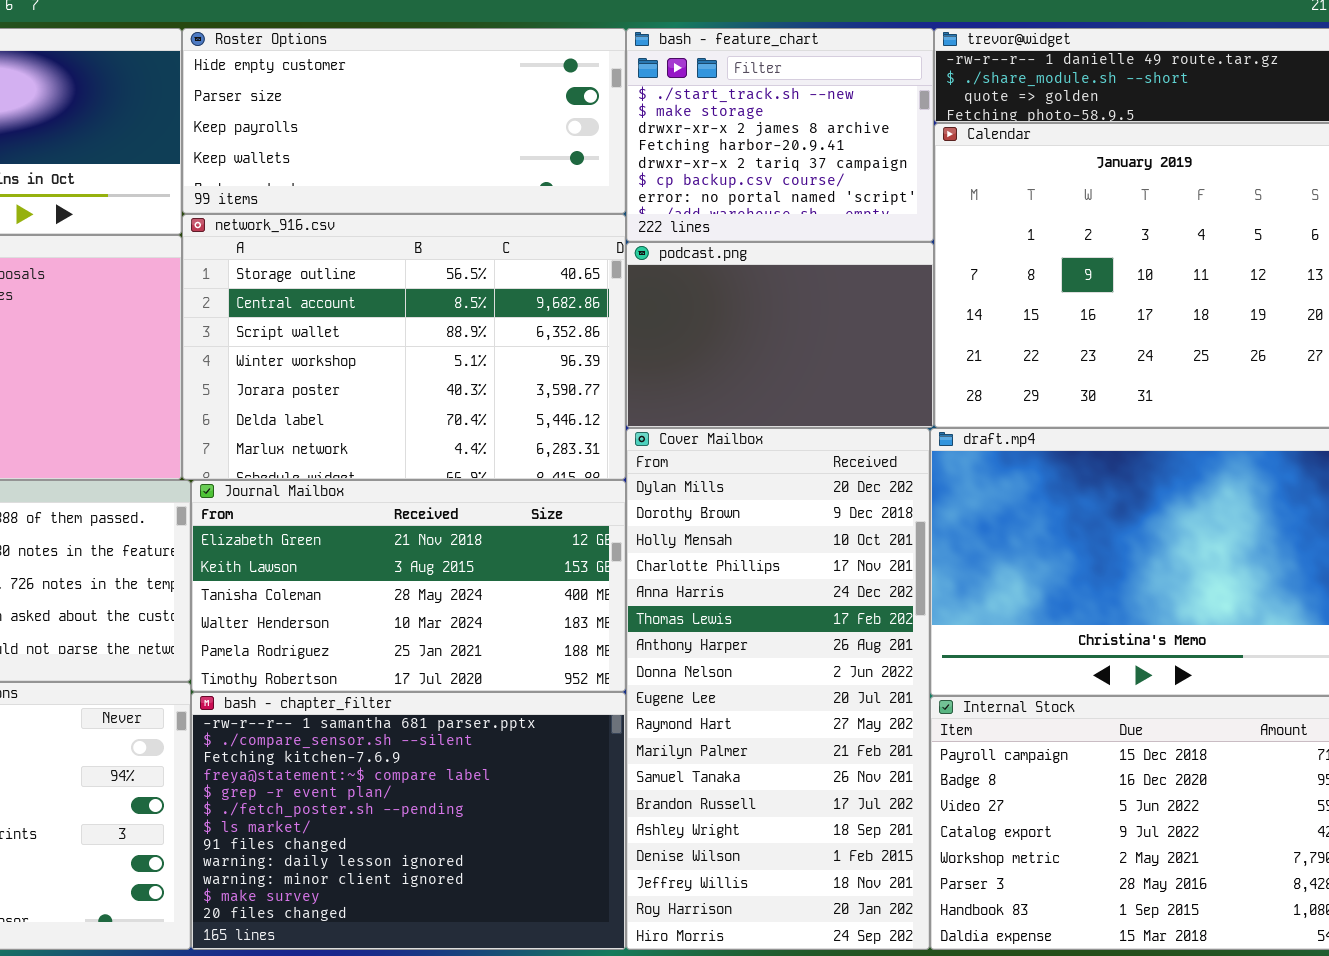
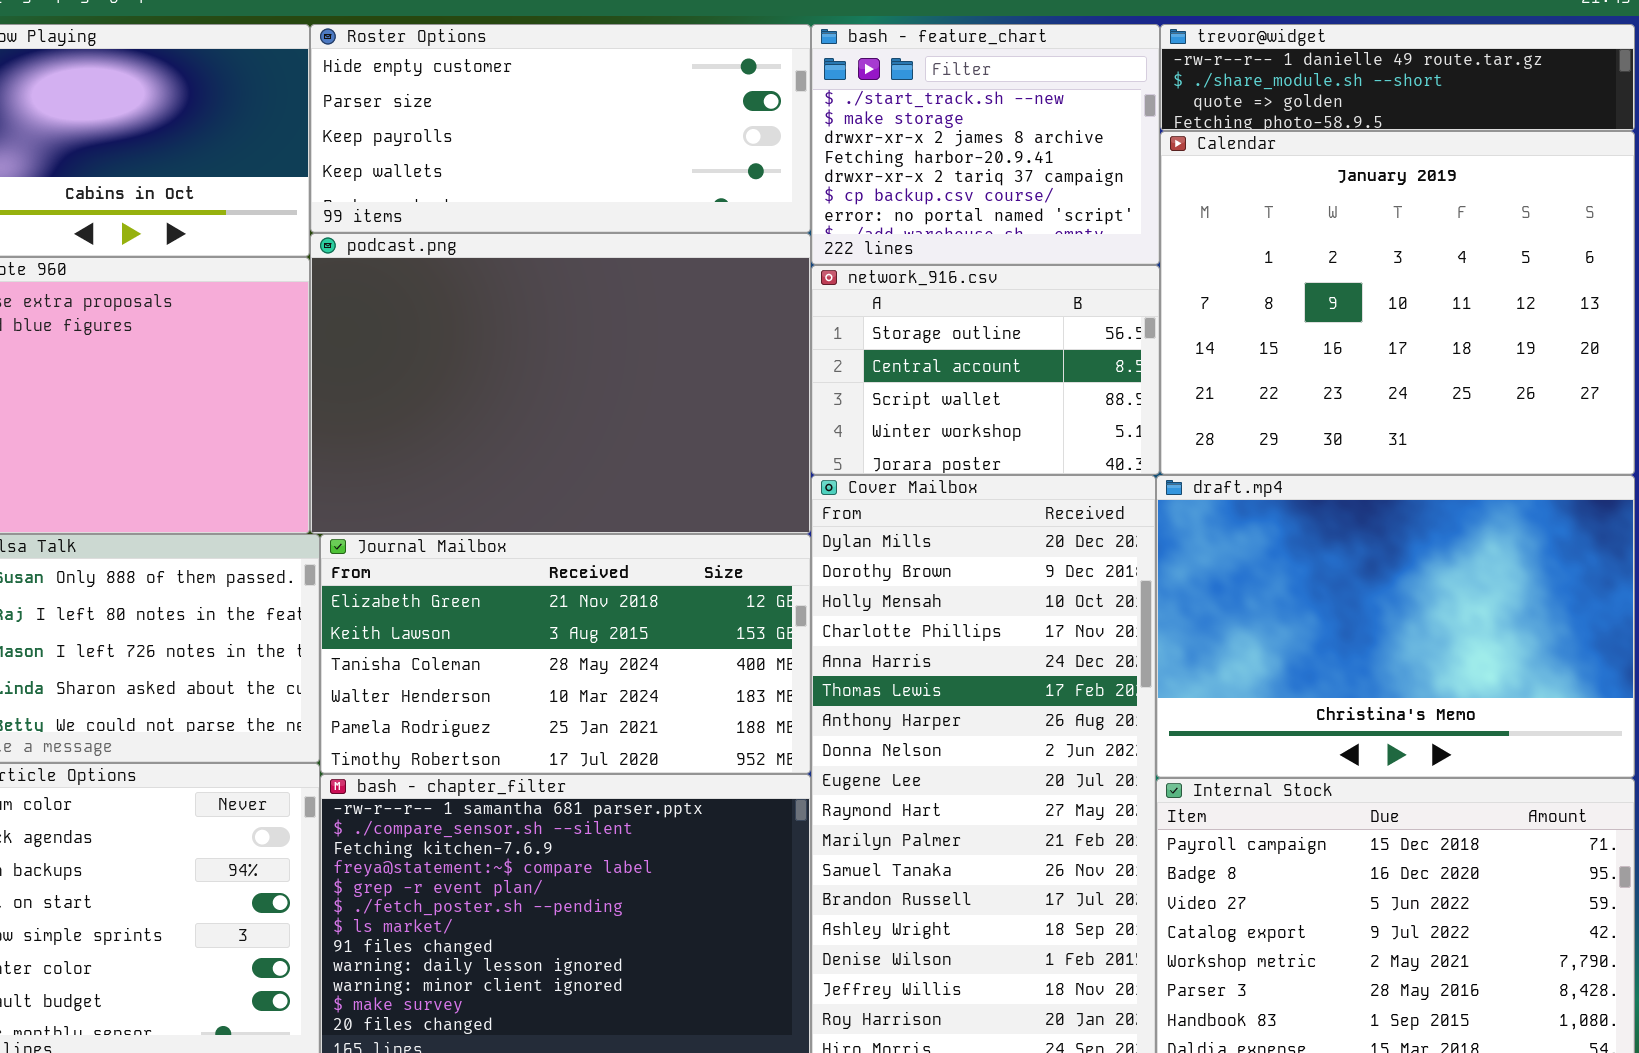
network_916.csv: [182,214,626,480] -> [811,265,1160,475], moved, resized
podcast.png: [626,242,934,428] -> [310,233,811,534], moved, resized

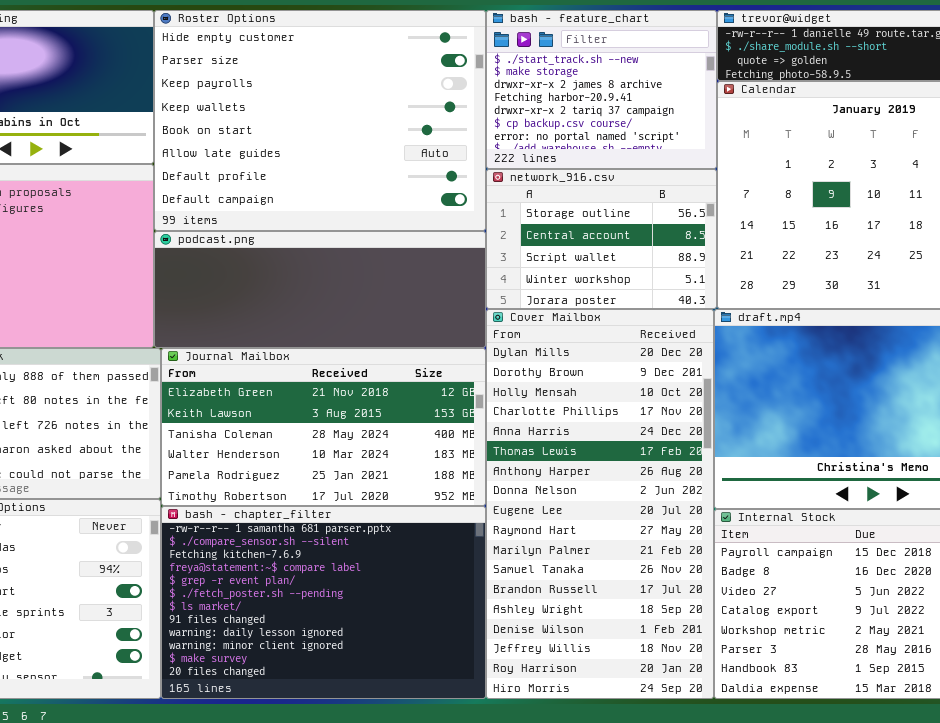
Roster Options: [310,24,811,233] -> [154,10,486,231], resized
podcast.png: [310,233,811,534] -> [154,231,486,348], resized

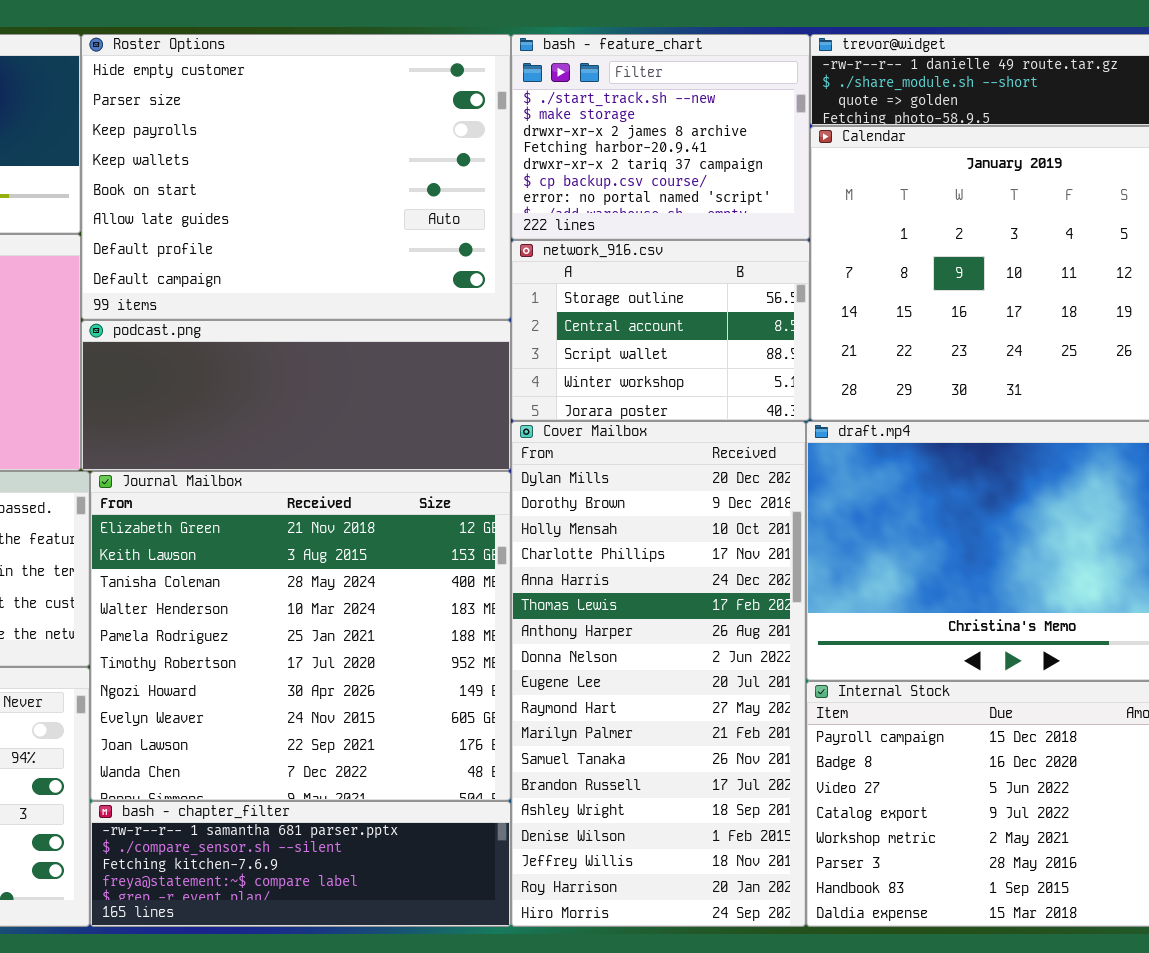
Journal Mailbox: [161,348,486,506] -> [90,471,511,801], resized
bash - chapter_filter: [161,506,486,699] -> [90,801,511,927], resized

